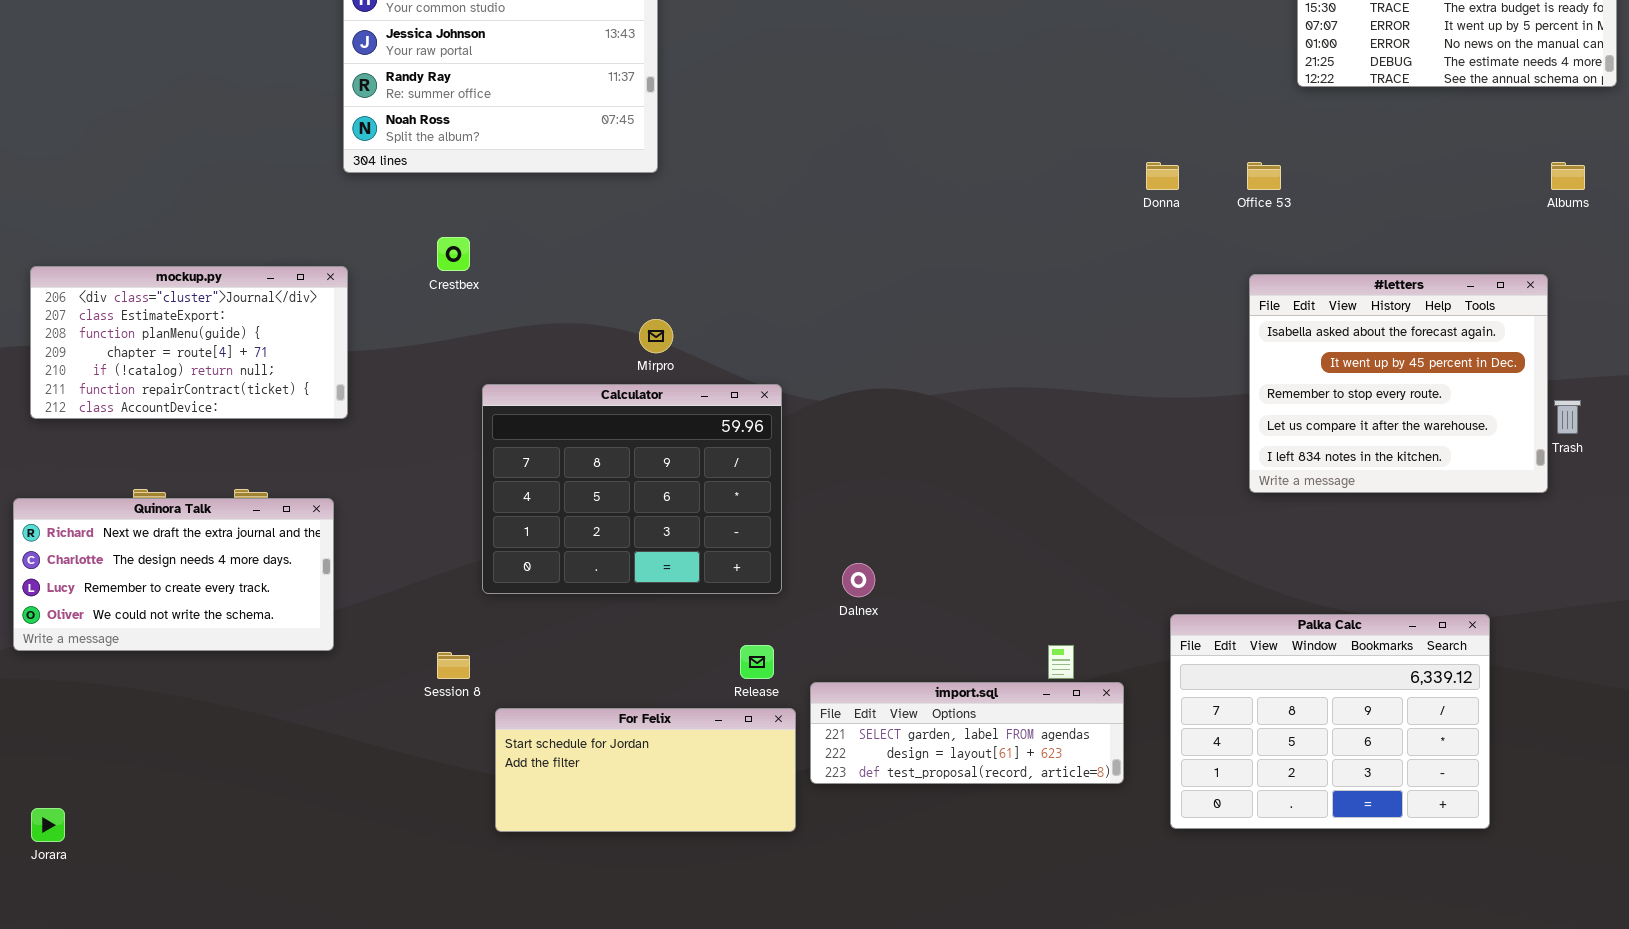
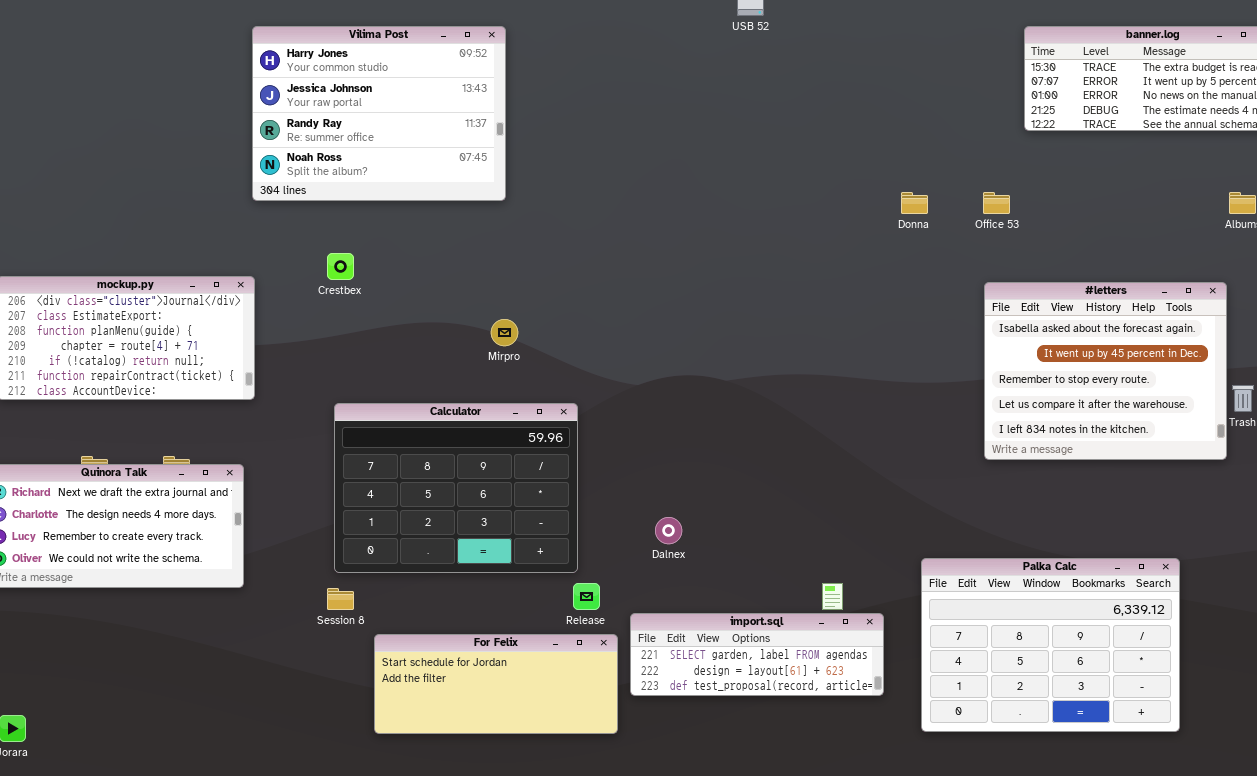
Calculator: [482,384,782,594] -> [334,403,578,573], moved

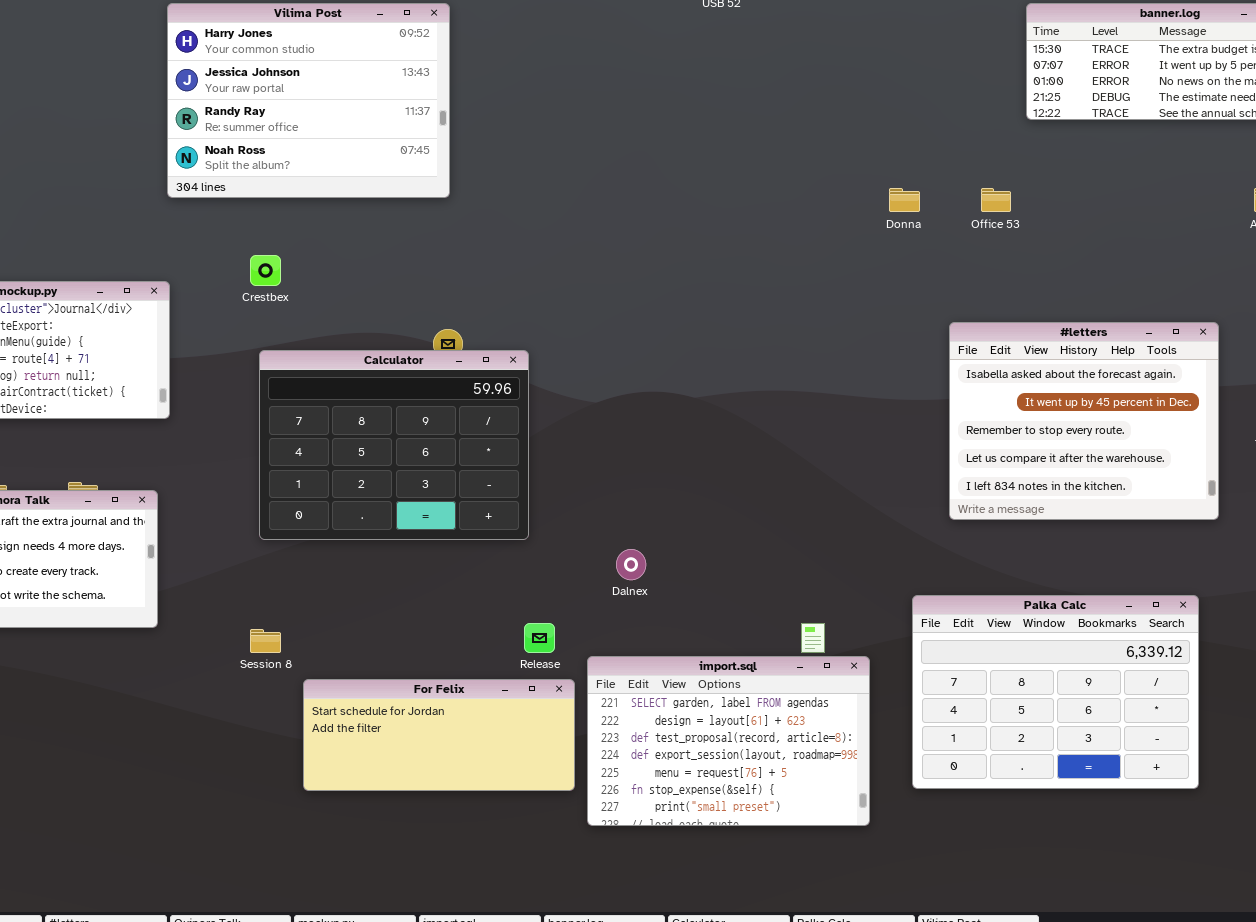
#letters: [984,282,1227,460] -> [949,322,1219,520], moved
Calculator: [334,403,578,573] -> [259,350,529,540], moved
import.sql: [630,613,884,696] -> [587,656,870,826], resized

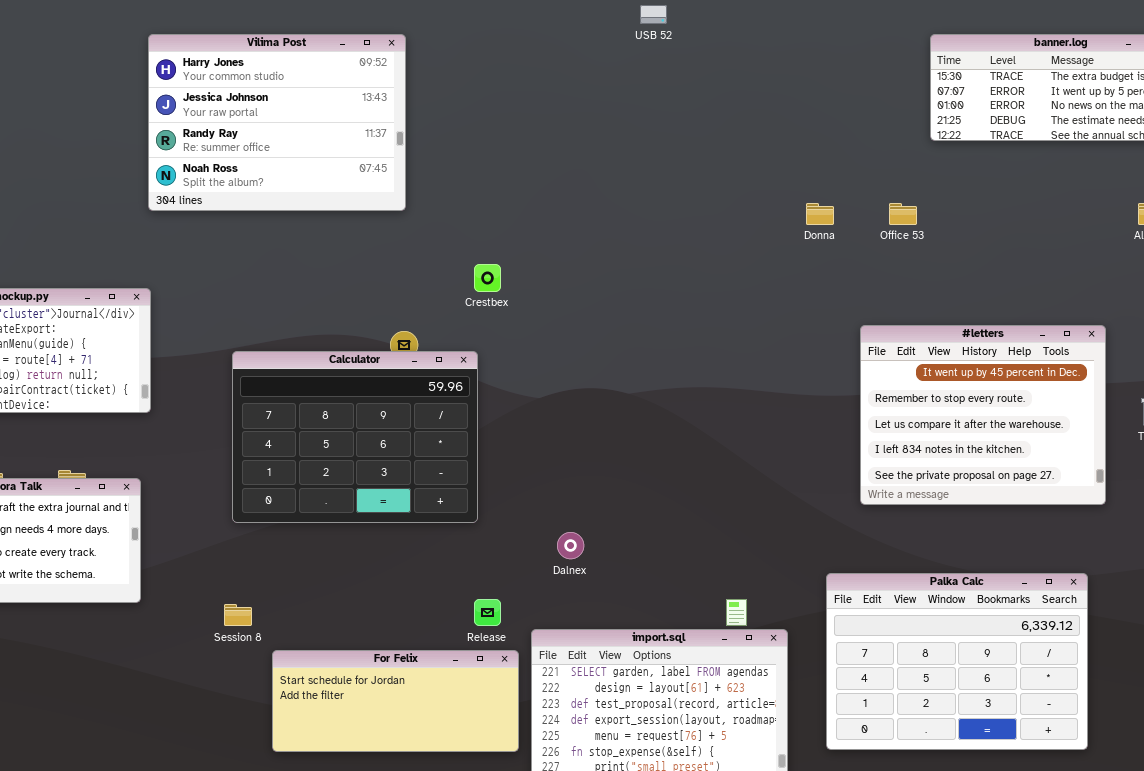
Crestbex: [250,255,281,286] -> [474,264,501,292], moved
#letters: [949,322,1219,520] -> [860,325,1106,505], scrolled down 1 row

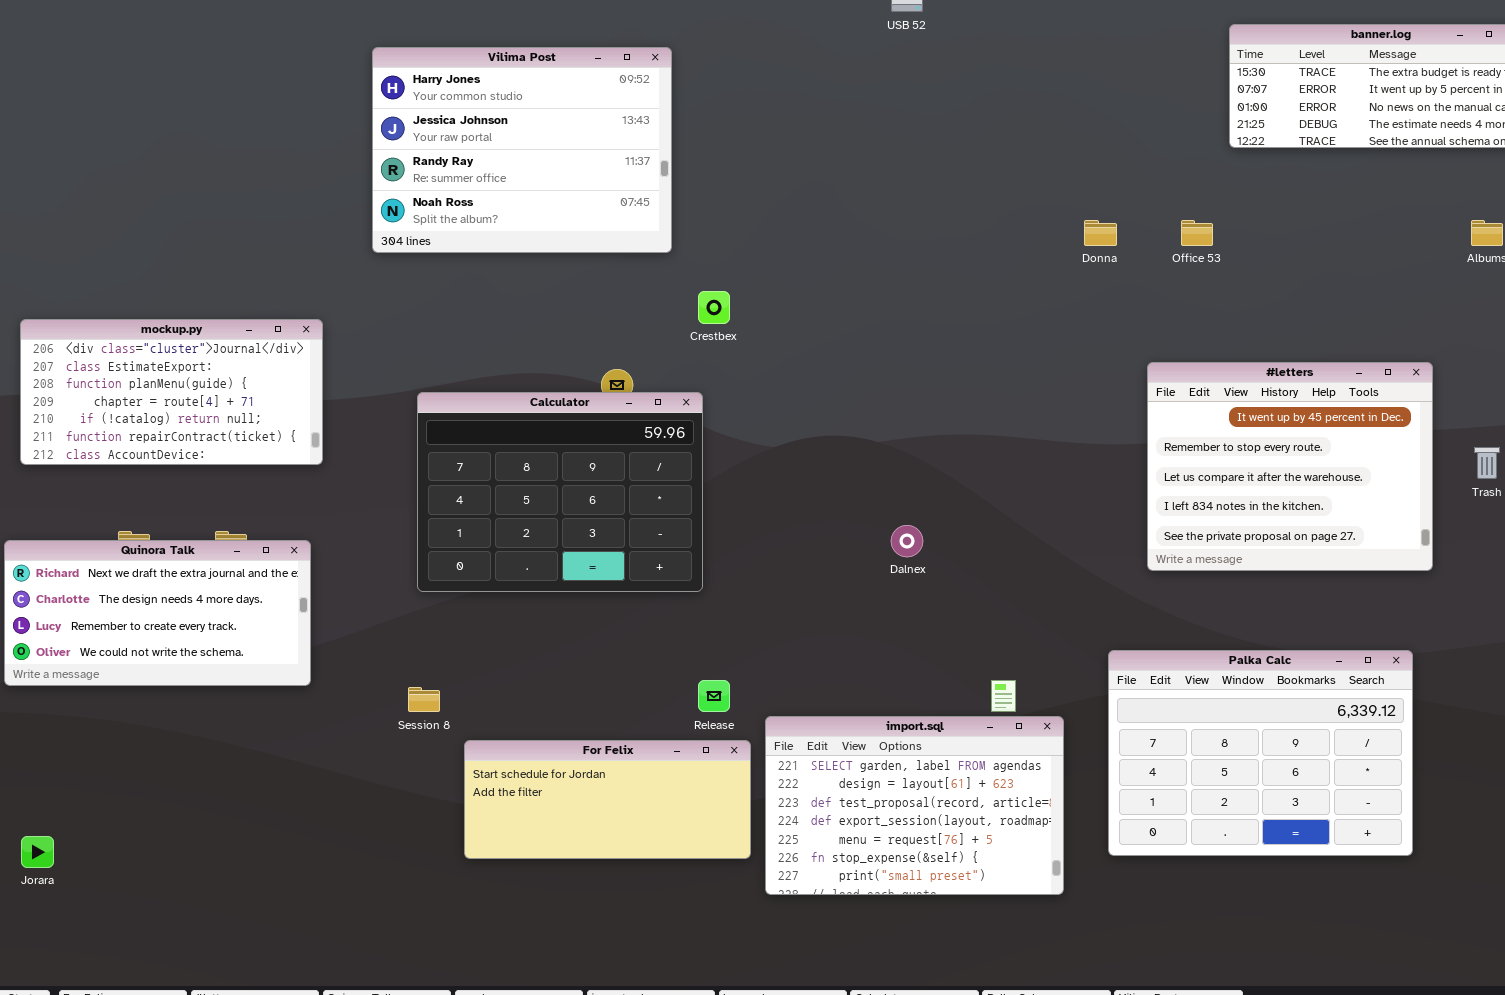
Vilima Post: [148,34,406,211] -> [372,47,672,253], moved
Dalnex: [557,532,584,559] -> [891,525,923,557], moved

